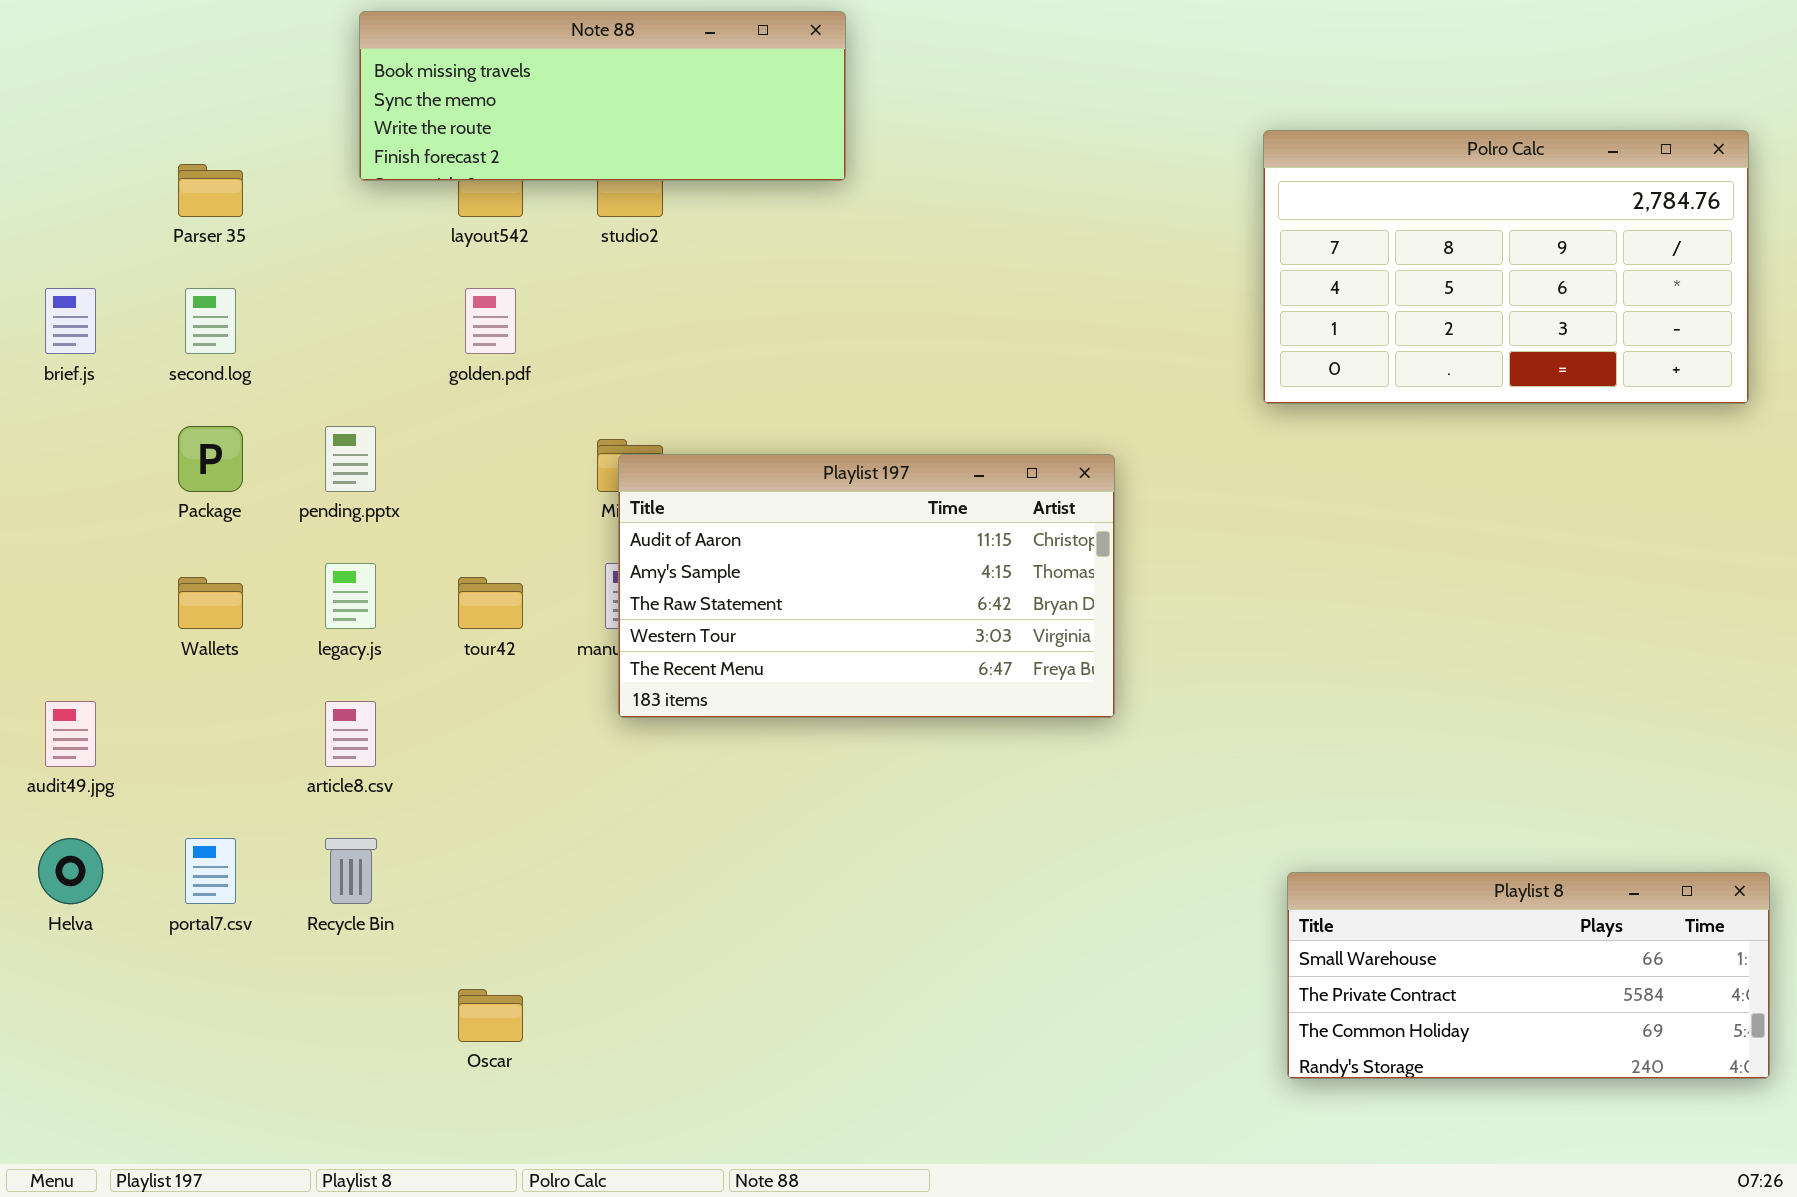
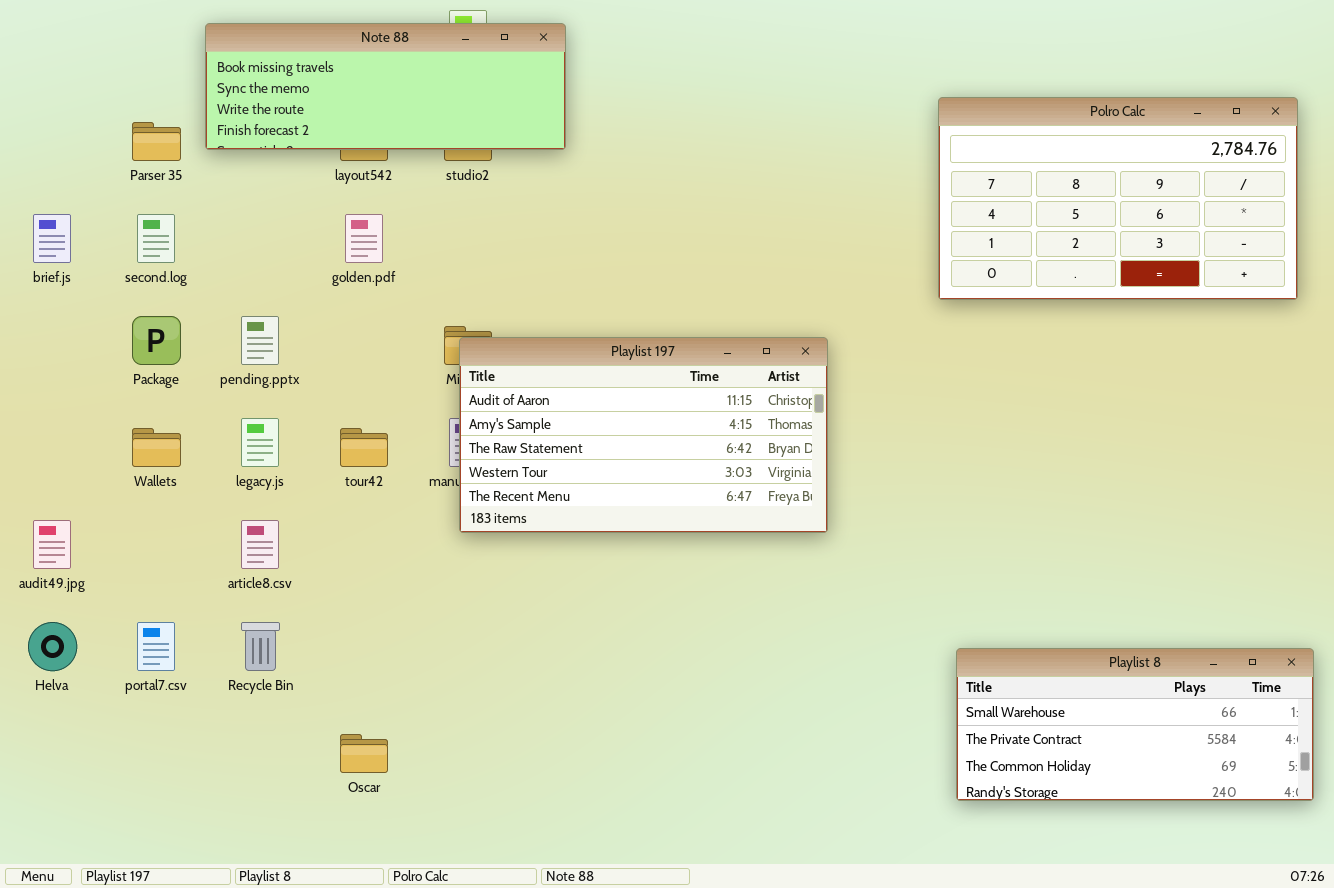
Note 88: [359,11,846,181] -> [205,23,566,150], moved

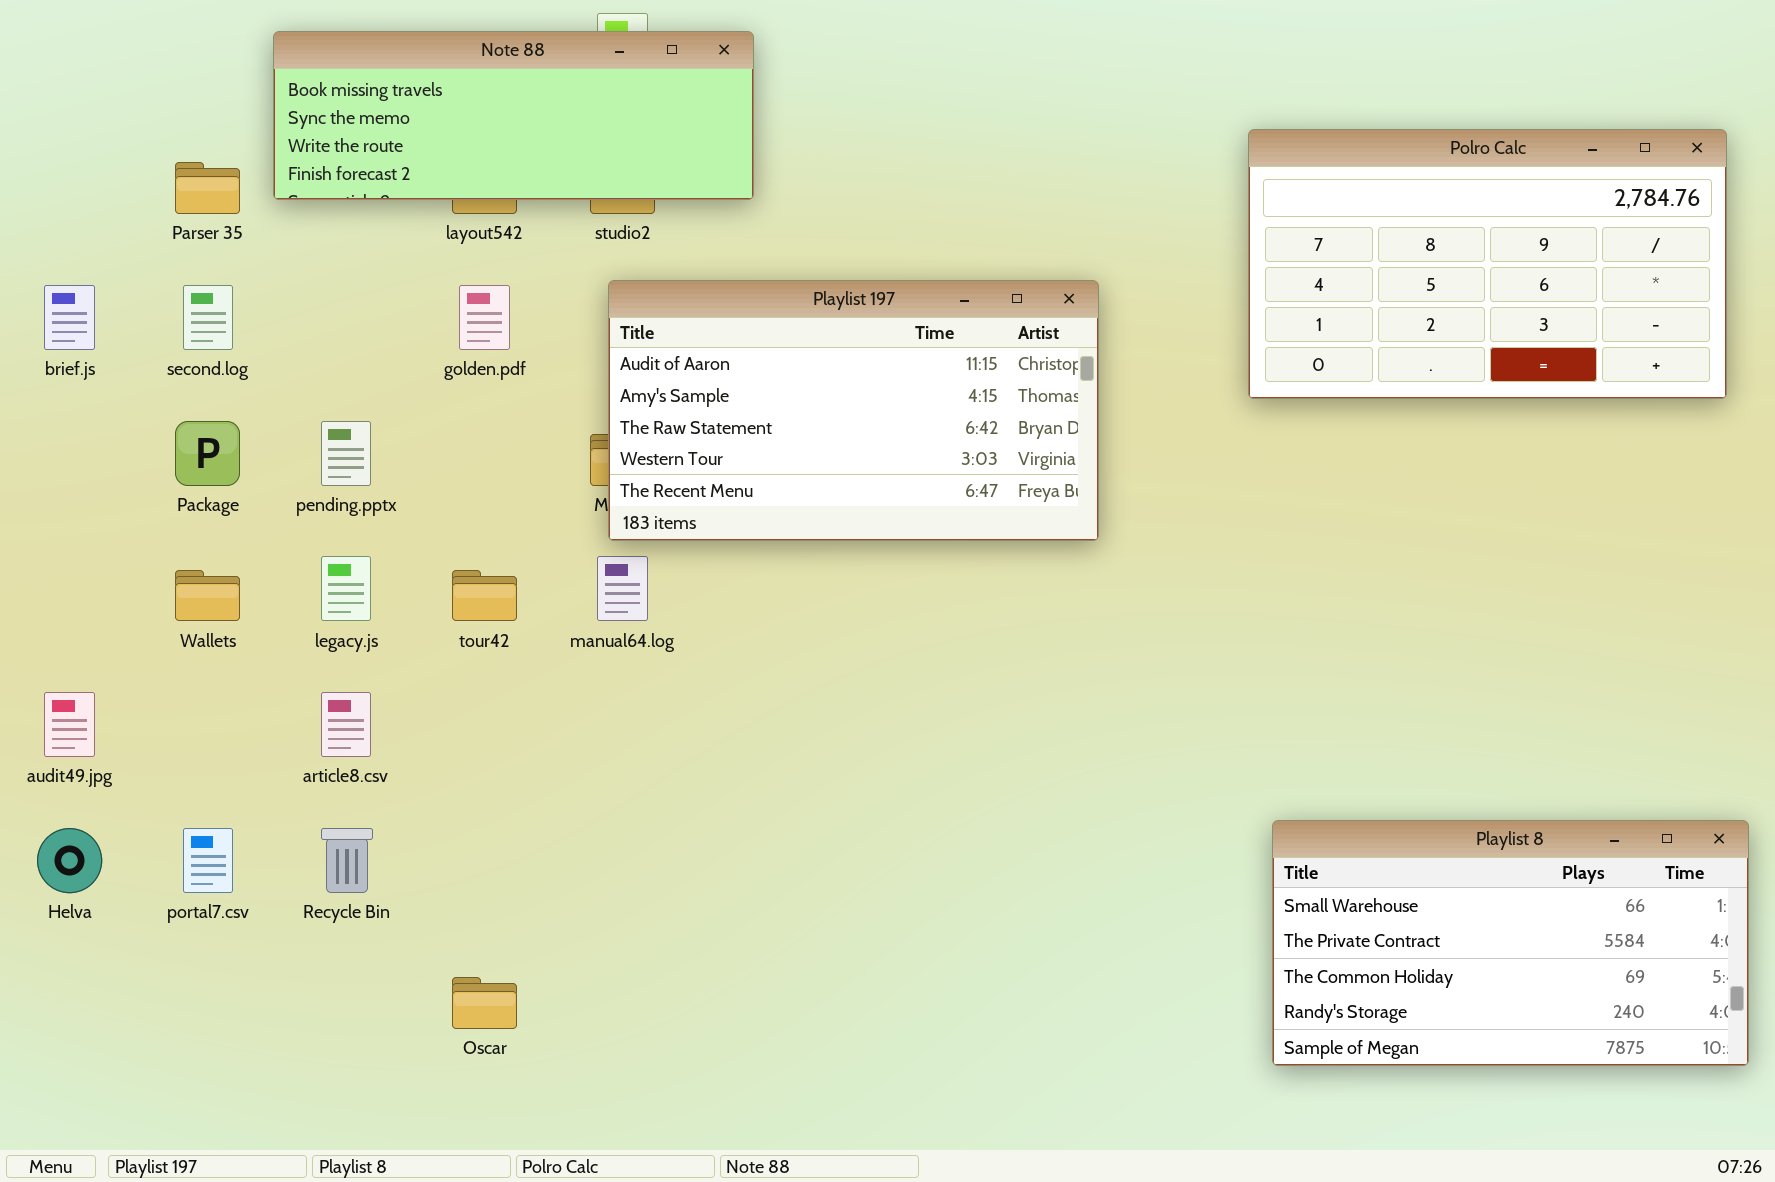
Playlist 197: [459,337,828,533] -> [608,280,1099,541], moved
Playlist 8: [956,648,1314,801] -> [1272,820,1749,1066], resized

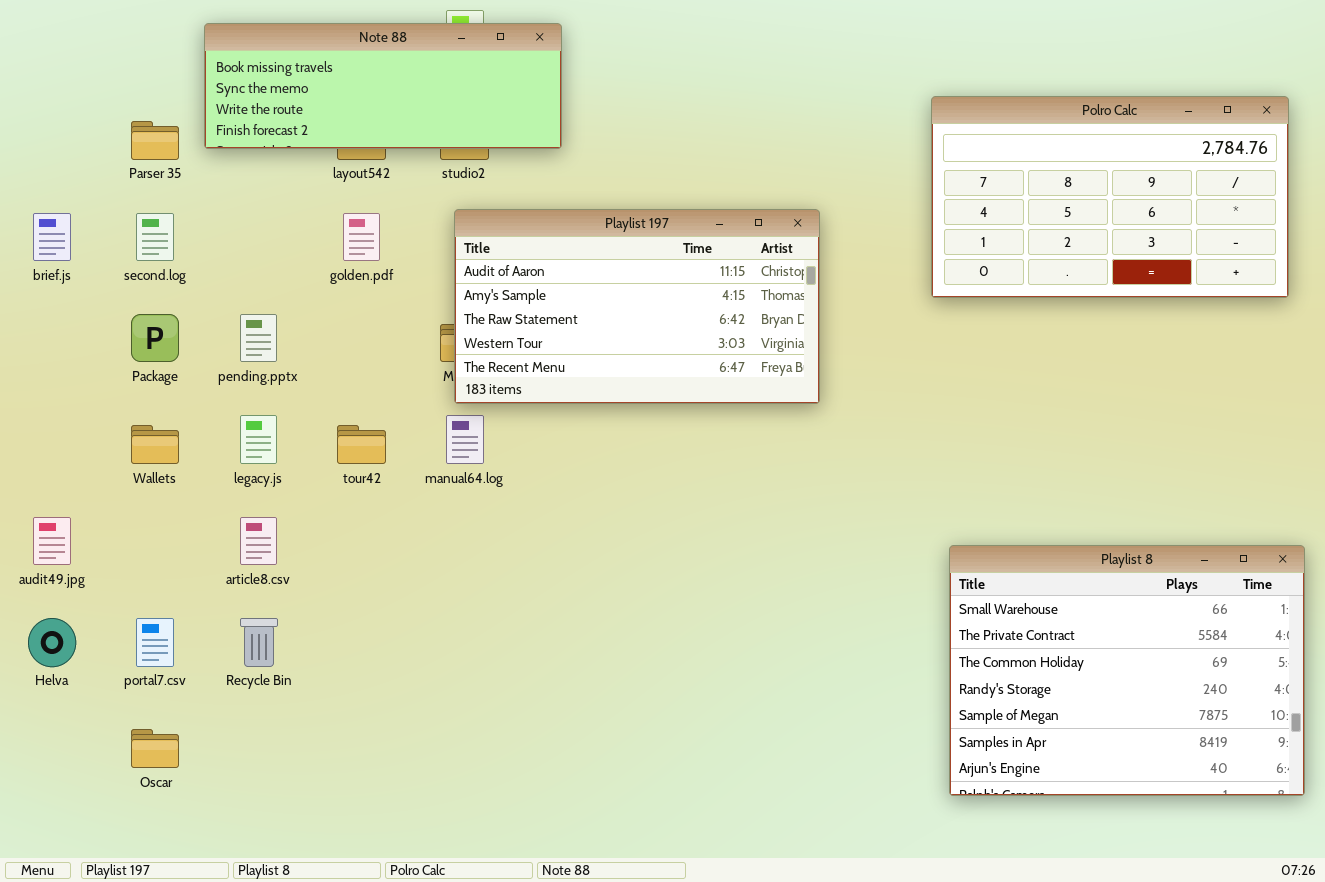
Playlist 8: [1272,820,1749,1066] -> [949,545,1305,796], resized
Oscar: [452,977,517,1029] -> [131,729,179,768], moved

